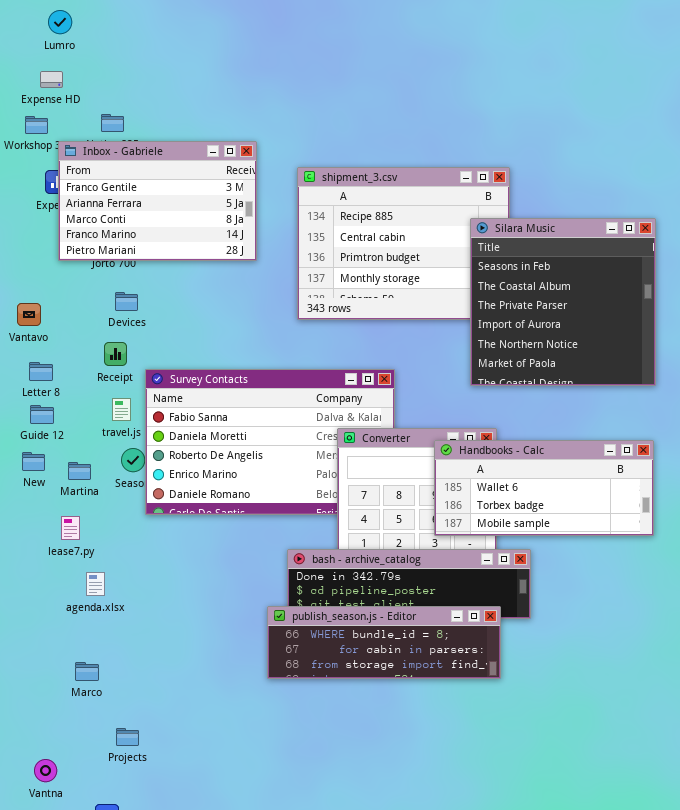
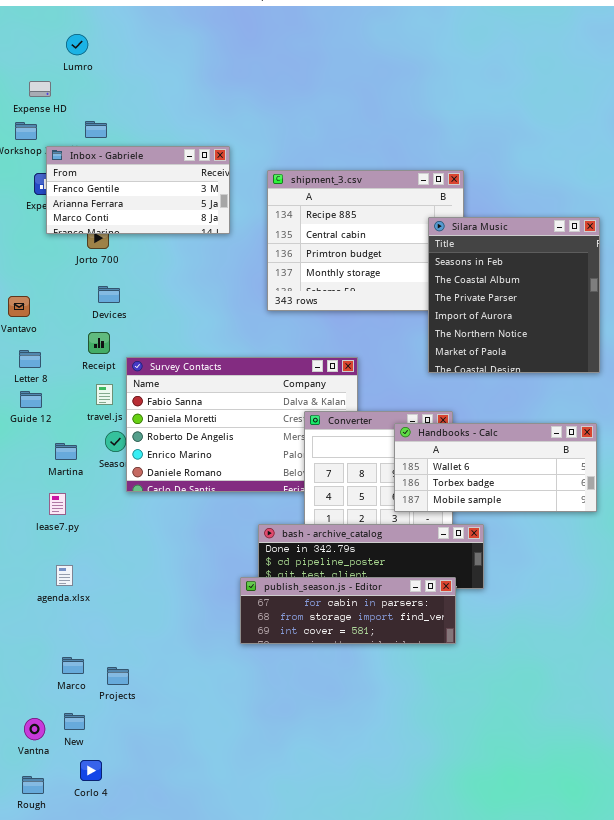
Lumro: [48,10,72,34] -> [66,34,88,55], moved
Inbox - Gabriele: [58,141,257,261] -> [46,146,230,234], resized
New: [22,452,45,471] -> [64,713,85,730], moved
agenda.xlsx: [86,572,105,596] -> [56,565,73,586], moved
publish_season.js - Editor: [267,606,501,679] -> [240,577,456,644], scrolled down 1 row
Marco: [75,662,99,681] -> [62,657,84,674], moved
Projects: [116,728,139,746] -> [107,667,129,685], moved

